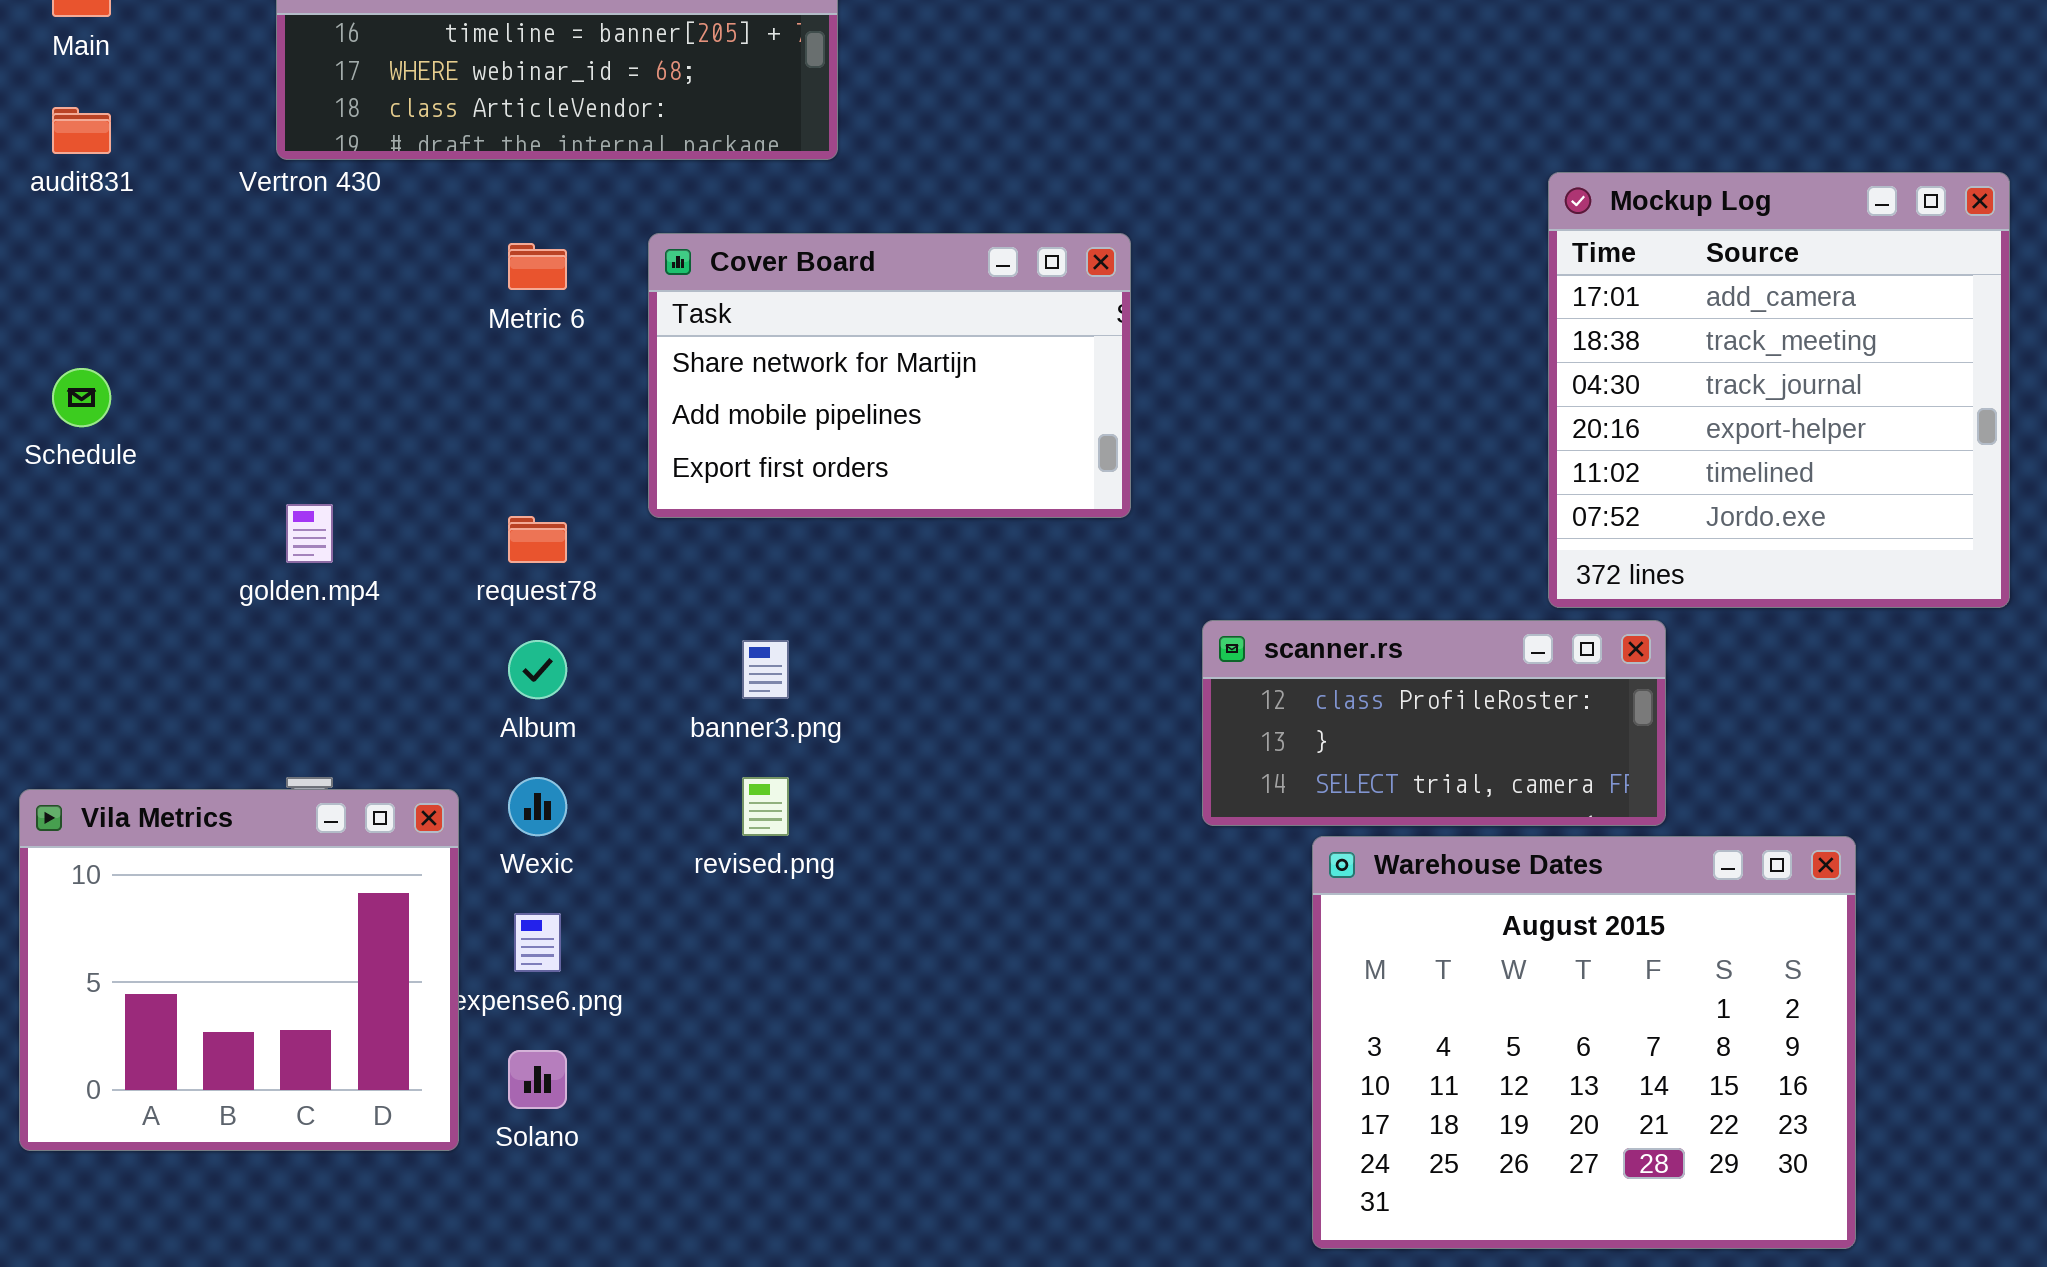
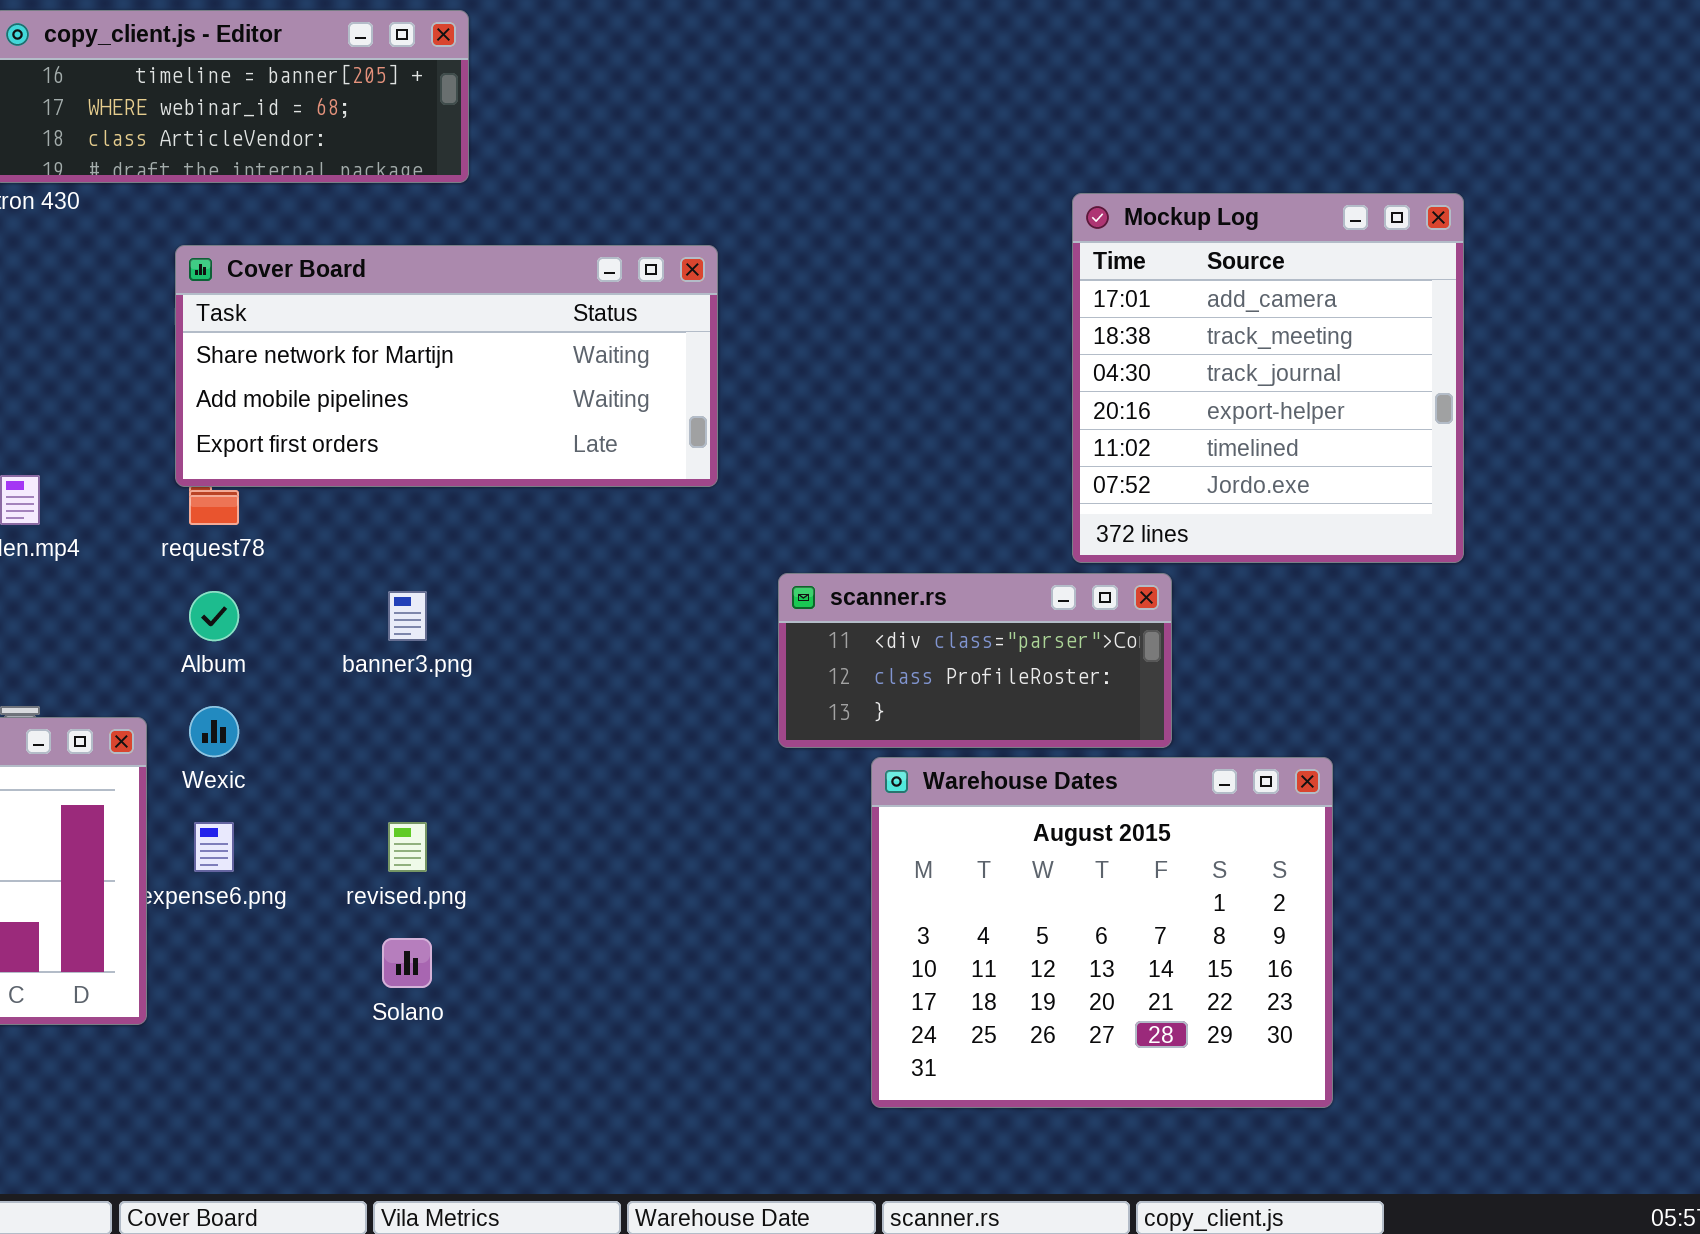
Cover Board: [648,233,1131,518] -> [175,245,718,487], resized
scanner.rs: [1202,620,1666,826] -> [778,573,1172,748], scrolled up 1 row
revised.png: [742,777,789,836] -> [388,822,427,872], moved
Solano: [508,1050,567,1109] -> [382,938,432,988], moved

